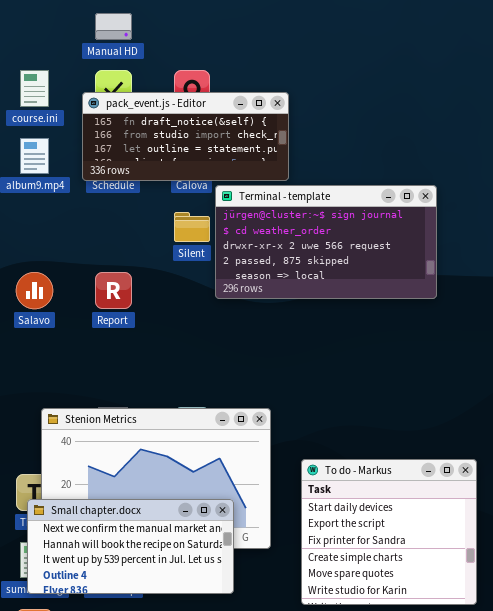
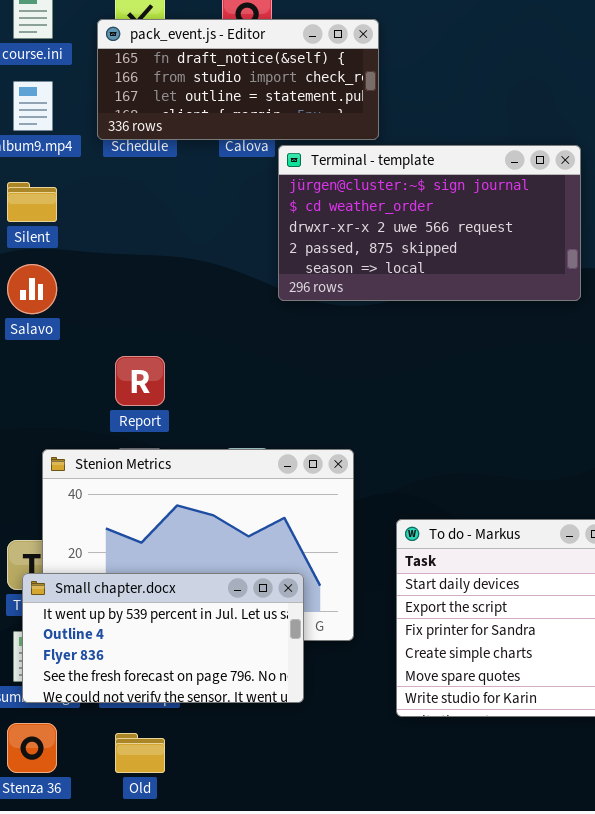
Silent: [174,212,210,242] -> [7,182,57,222], moved
Report: [95,272,132,309] -> [115,356,165,406], moved
Small chapter.docx: [27,499,234,594] -> [22,573,304,703], scrolled down 2 rows

